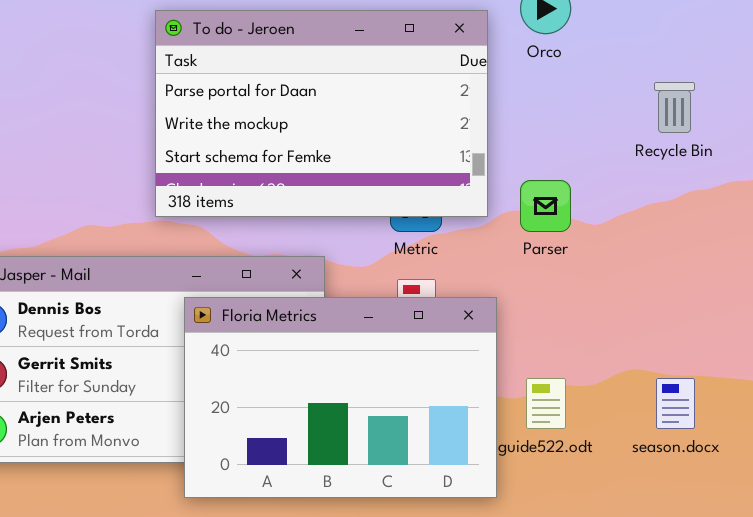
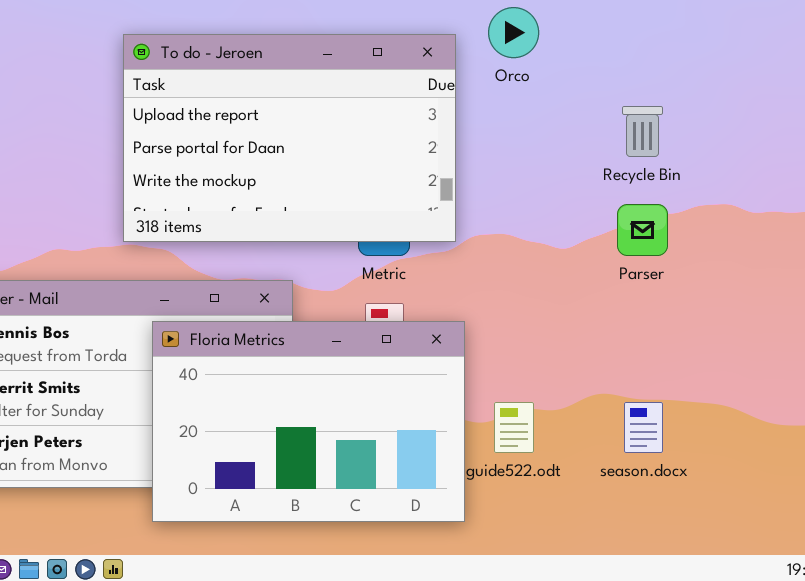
To do - Jeroen: [155,10,488,217] -> [123,34,456,242], scrolled up 1 row
Parser: [520,180,571,232] -> [617,204,668,256], moved

